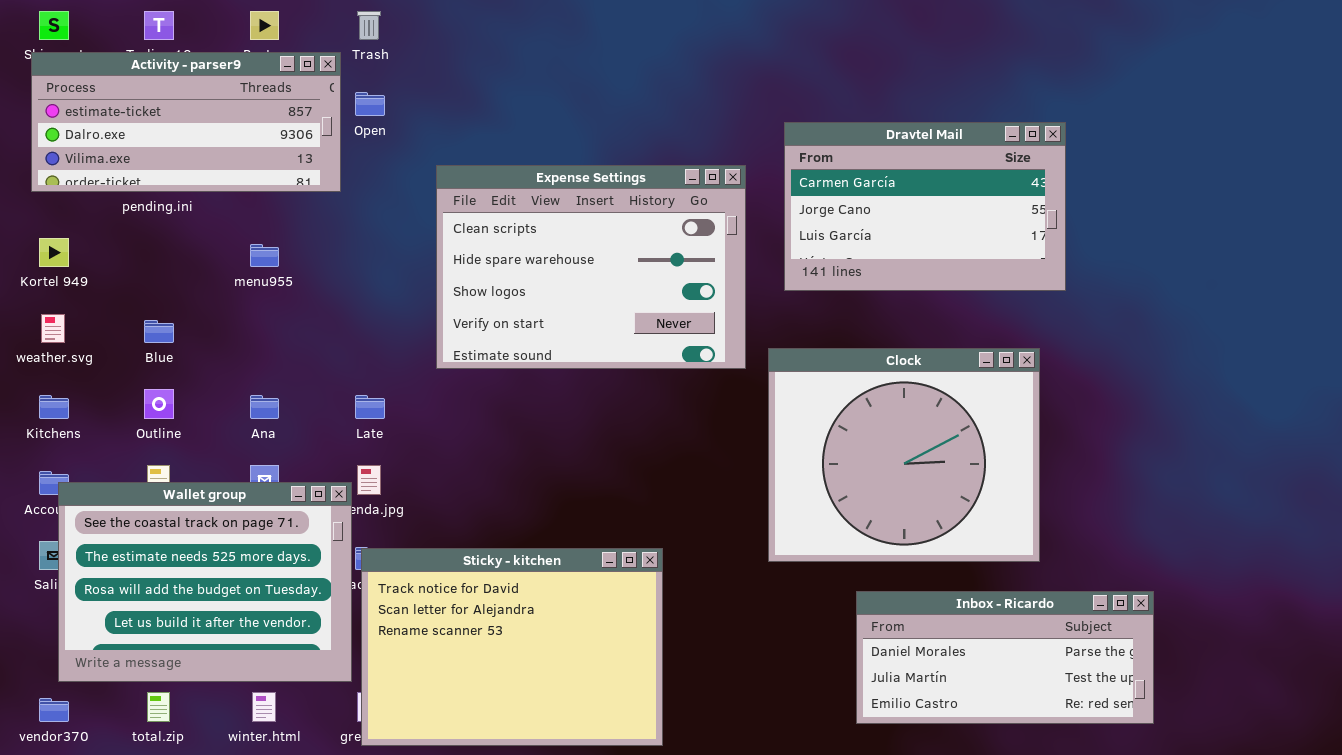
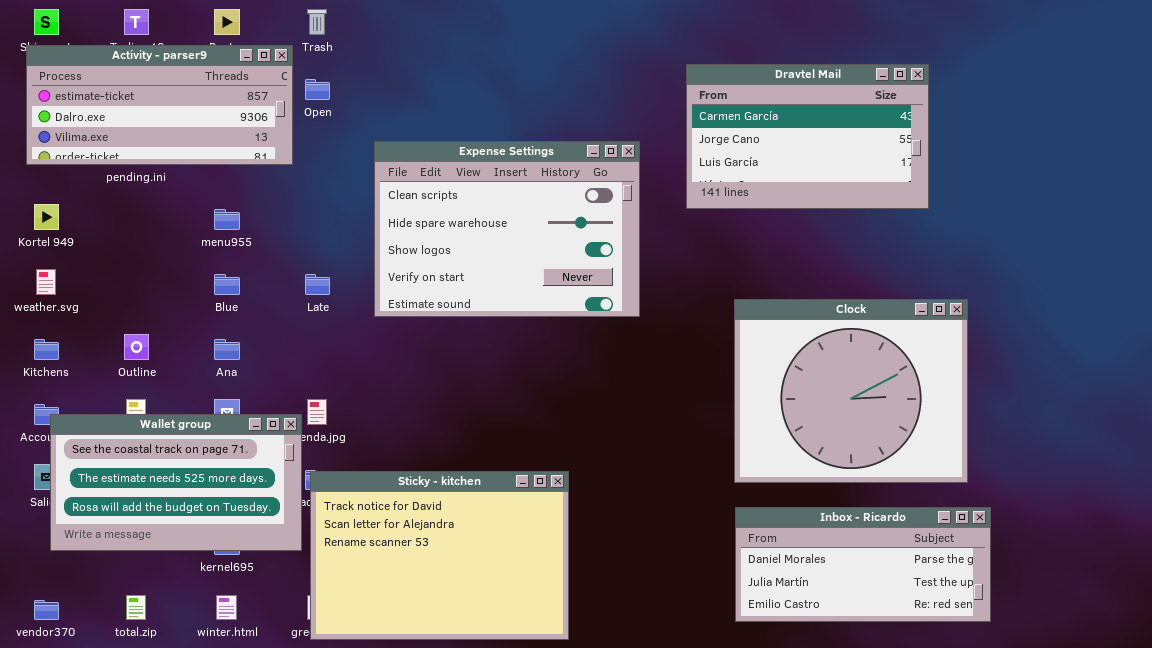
Dravtel Mail: [784,122,1066,291] -> [686,64,929,209], moved
Blue: [144,320,174,343] -> [214,274,240,295], moved
Clock: [768,348,1040,562] -> [734,299,968,483], moved
Late: [355,395,385,419] -> [305,274,330,295], moved
Wallet group: [58,482,352,682] -> [50,414,302,551], resized

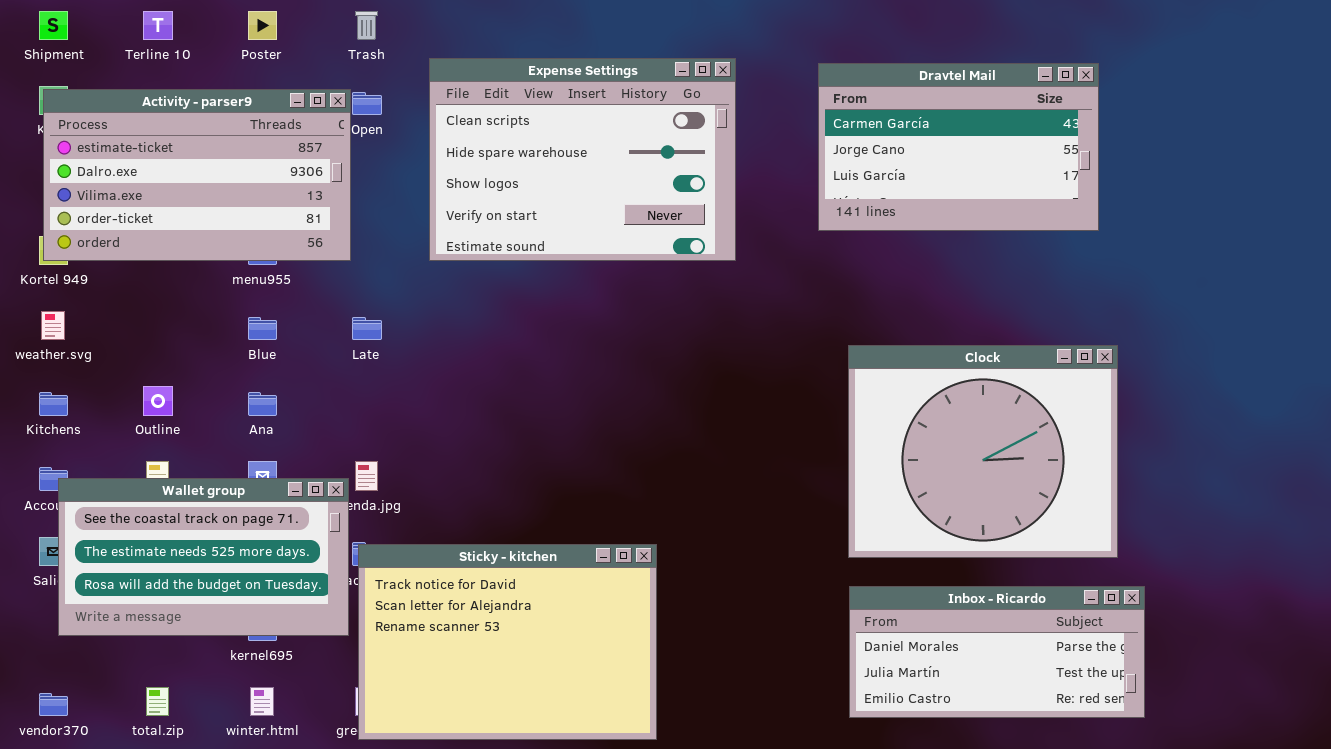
Activity - parser9: [26,45,293,165] -> [43,89,351,261], moved, resized
Dravtel Mail: [686,64,929,209] -> [818,63,1099,231], moved
Expense Settings: [374,141,640,317] -> [429,58,736,261], moved

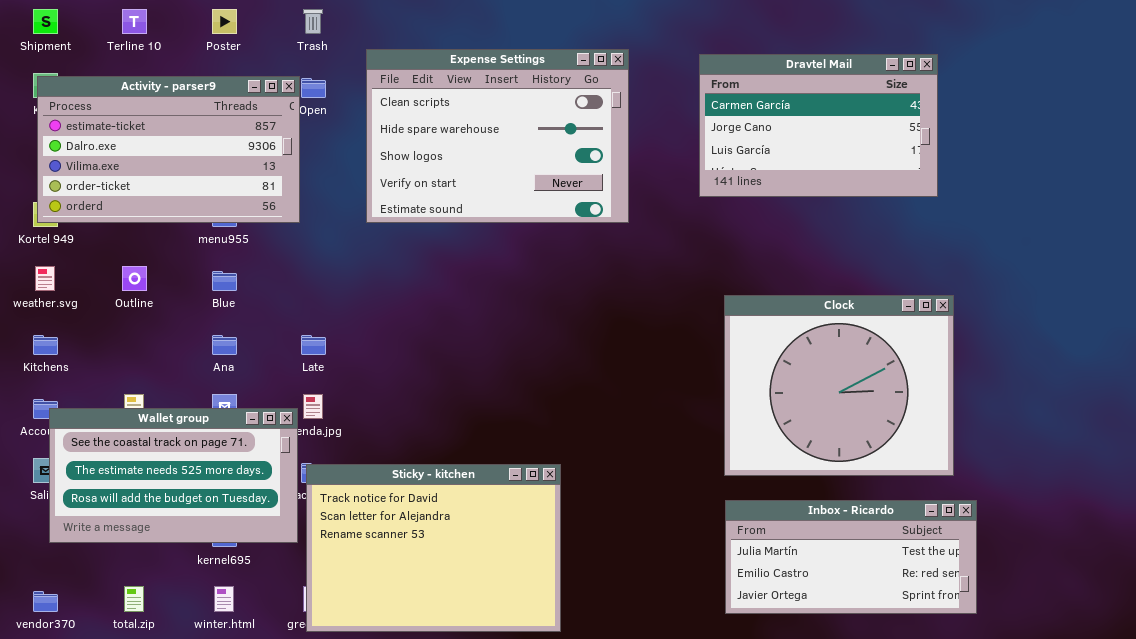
Late: [352,317,382,340] -> [301,335,326,355], moved
Outline: [143,386,173,416] -> [122,266,147,291], moved
Inbox - Ricardo: [849,586,1145,718] -> [725,500,977,614], scrolled down 1 row

